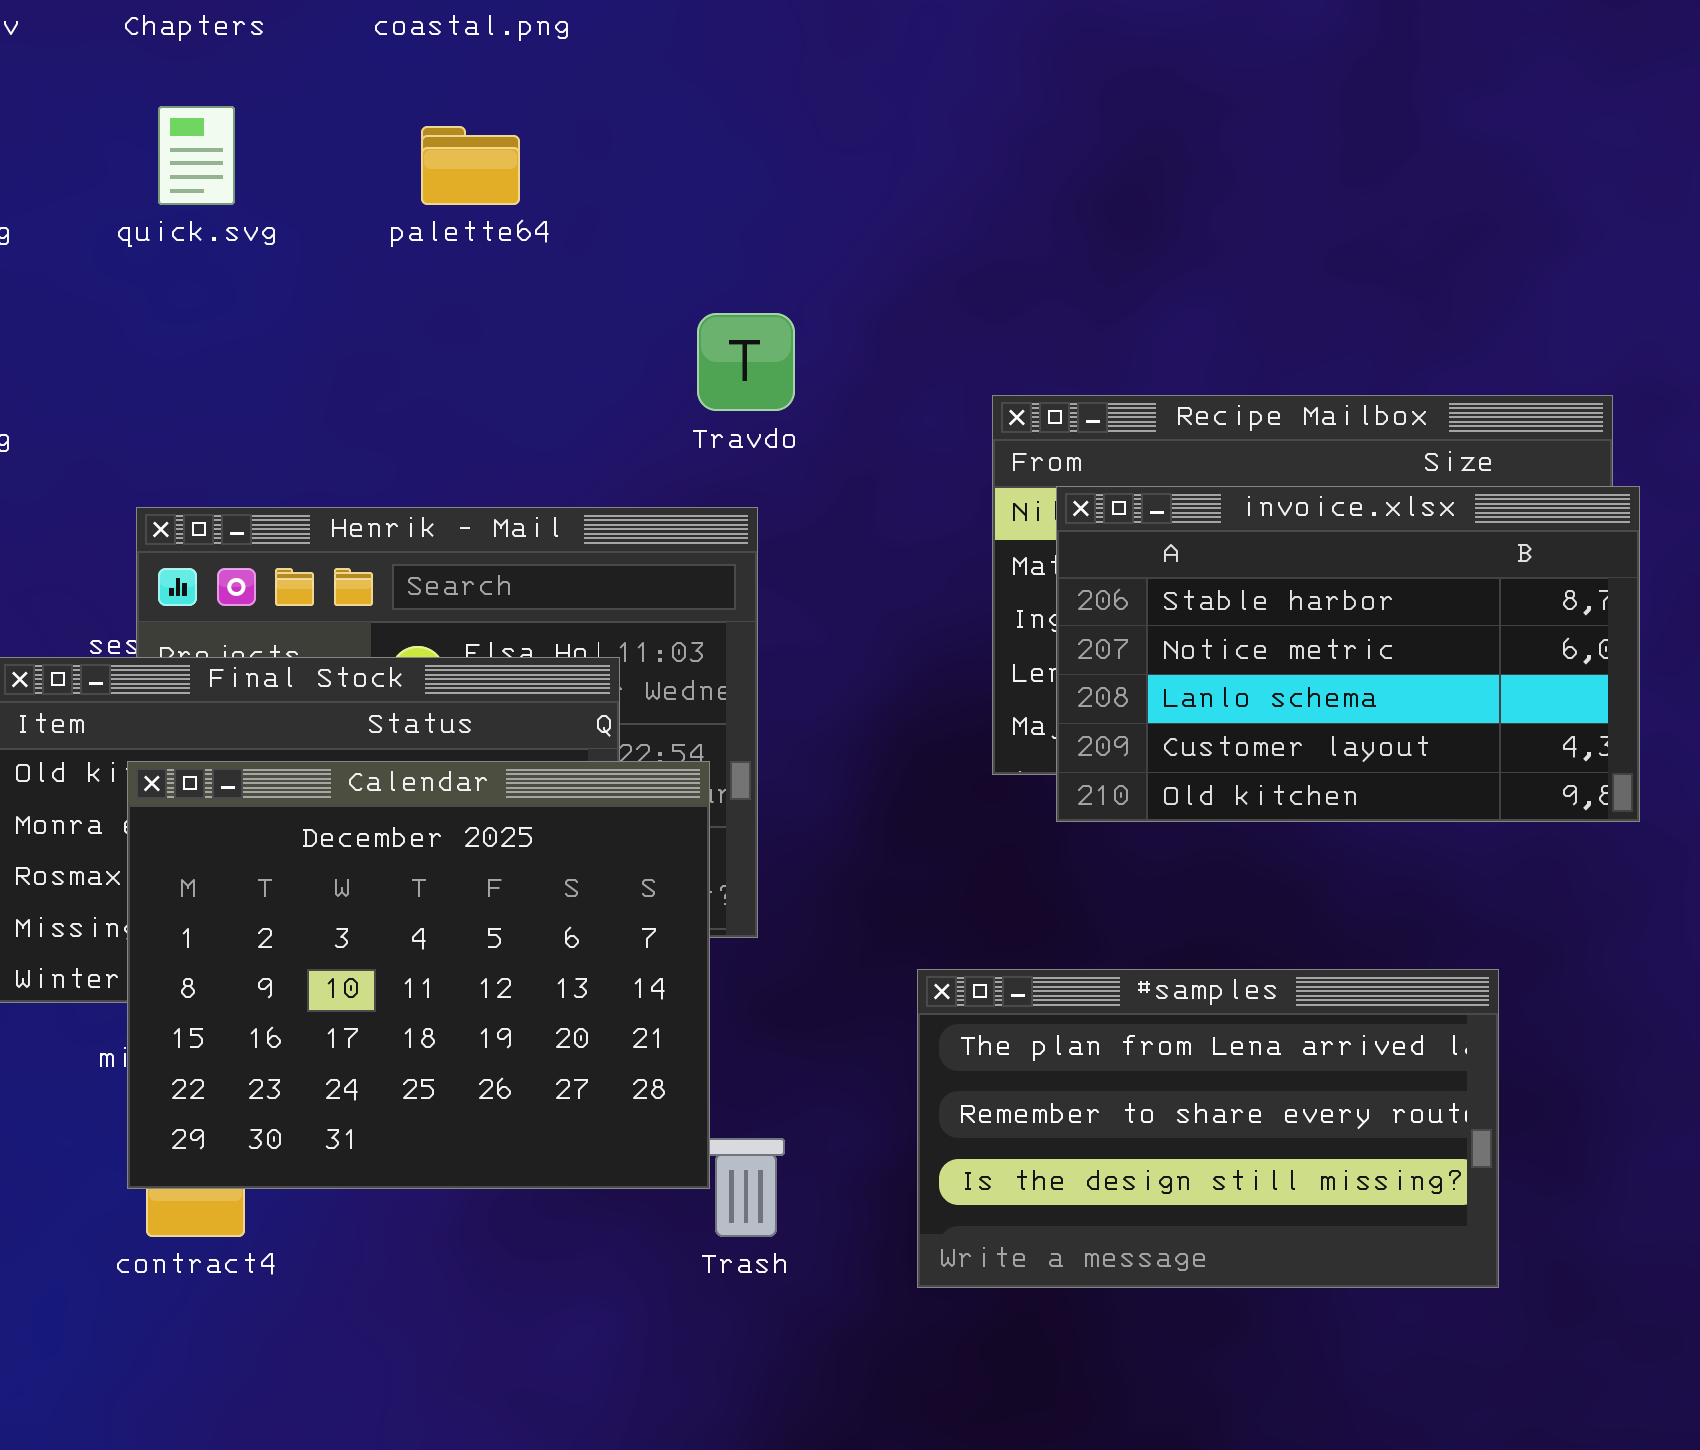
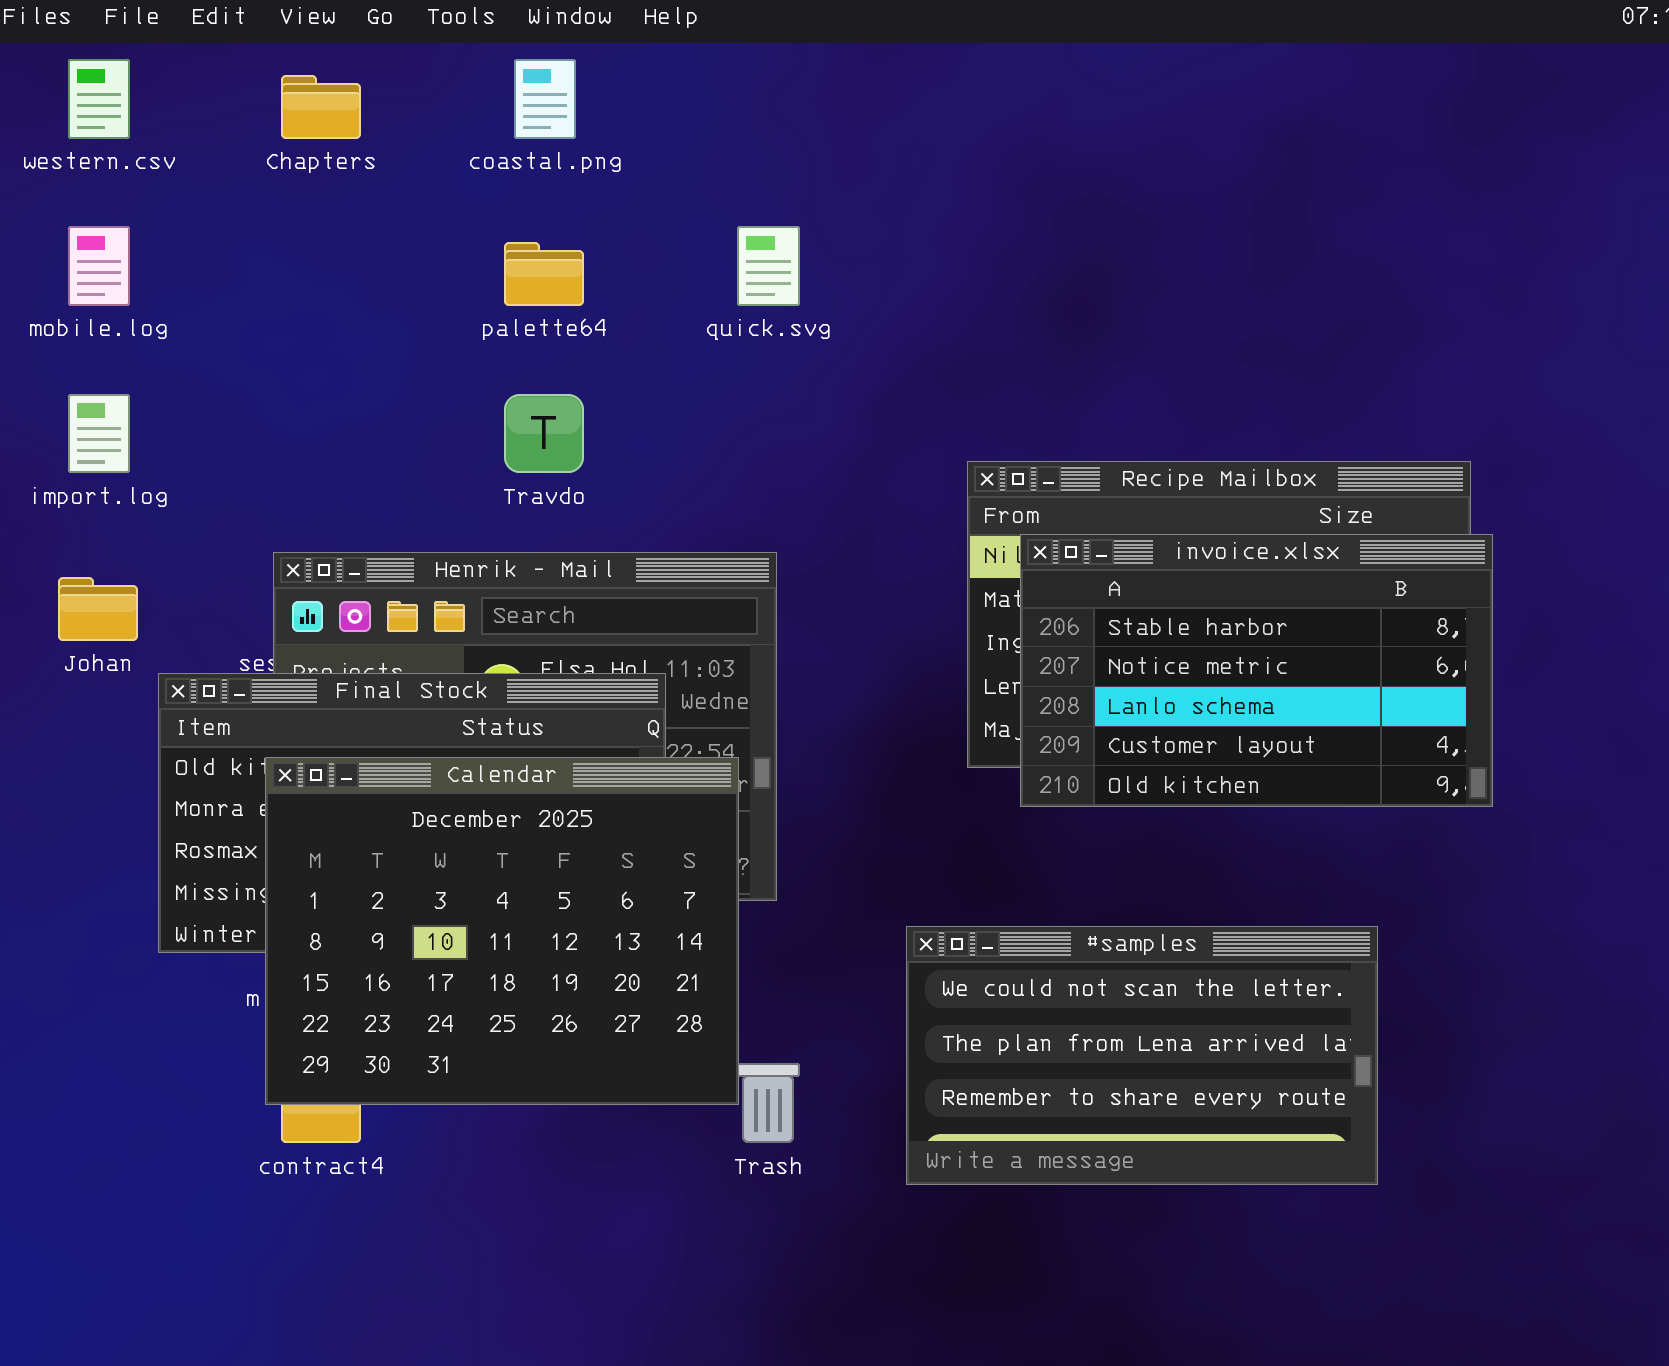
quick.svg: [158,106,235,205] -> [737,226,800,306], moved
Travdo: [697,313,795,411] -> [504,394,584,473], moved
#samples: [917,969,1499,1288] -> [906,926,1378,1185], scrolled up 1 row

